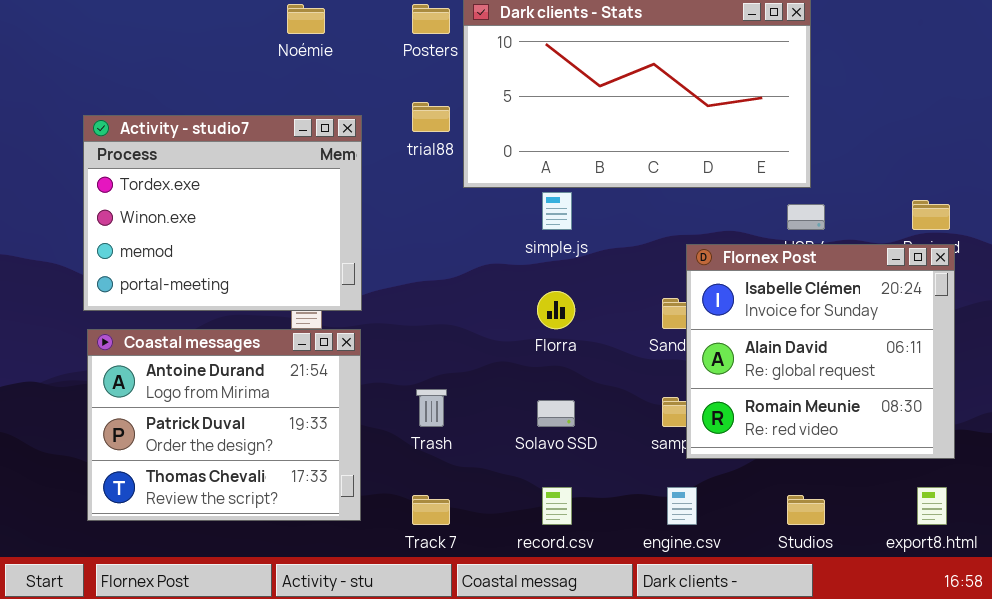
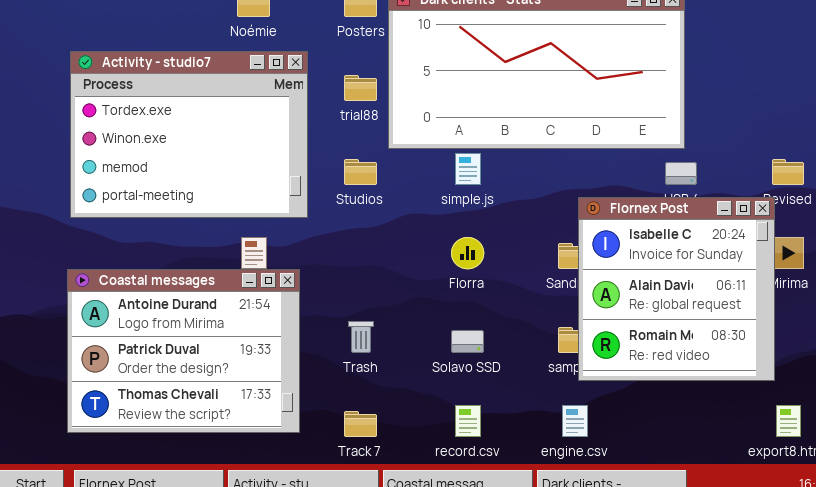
Activity - studio7: [83,115,362,311] -> [70,51,308,218], moved
Flornex Post: [686,244,955,459] -> [578,197,775,381], resized
Studios: [787,495,825,525] -> [344,159,377,185], moved

